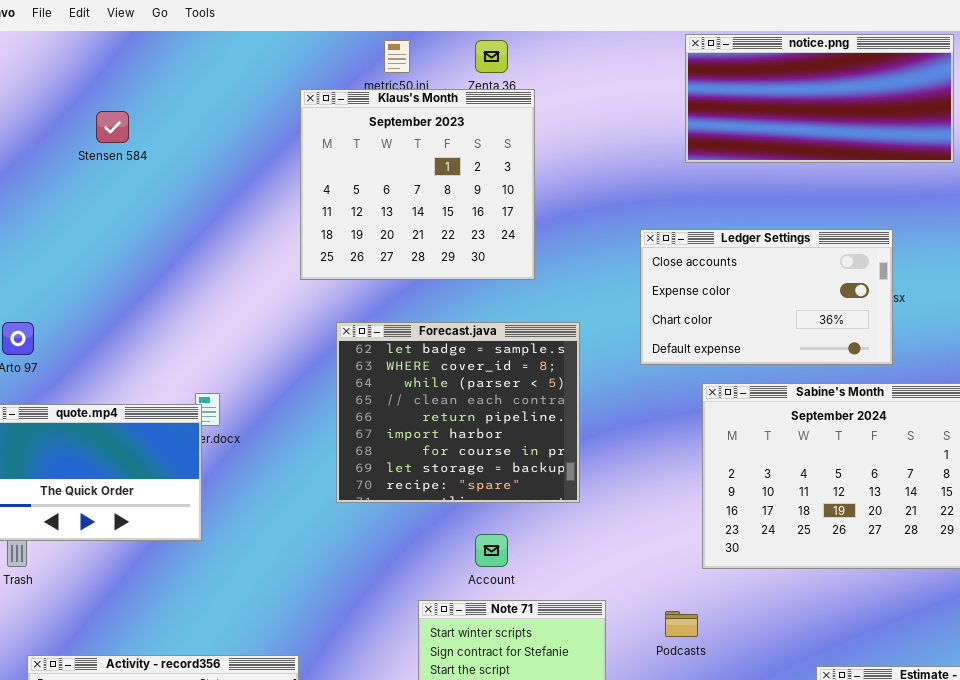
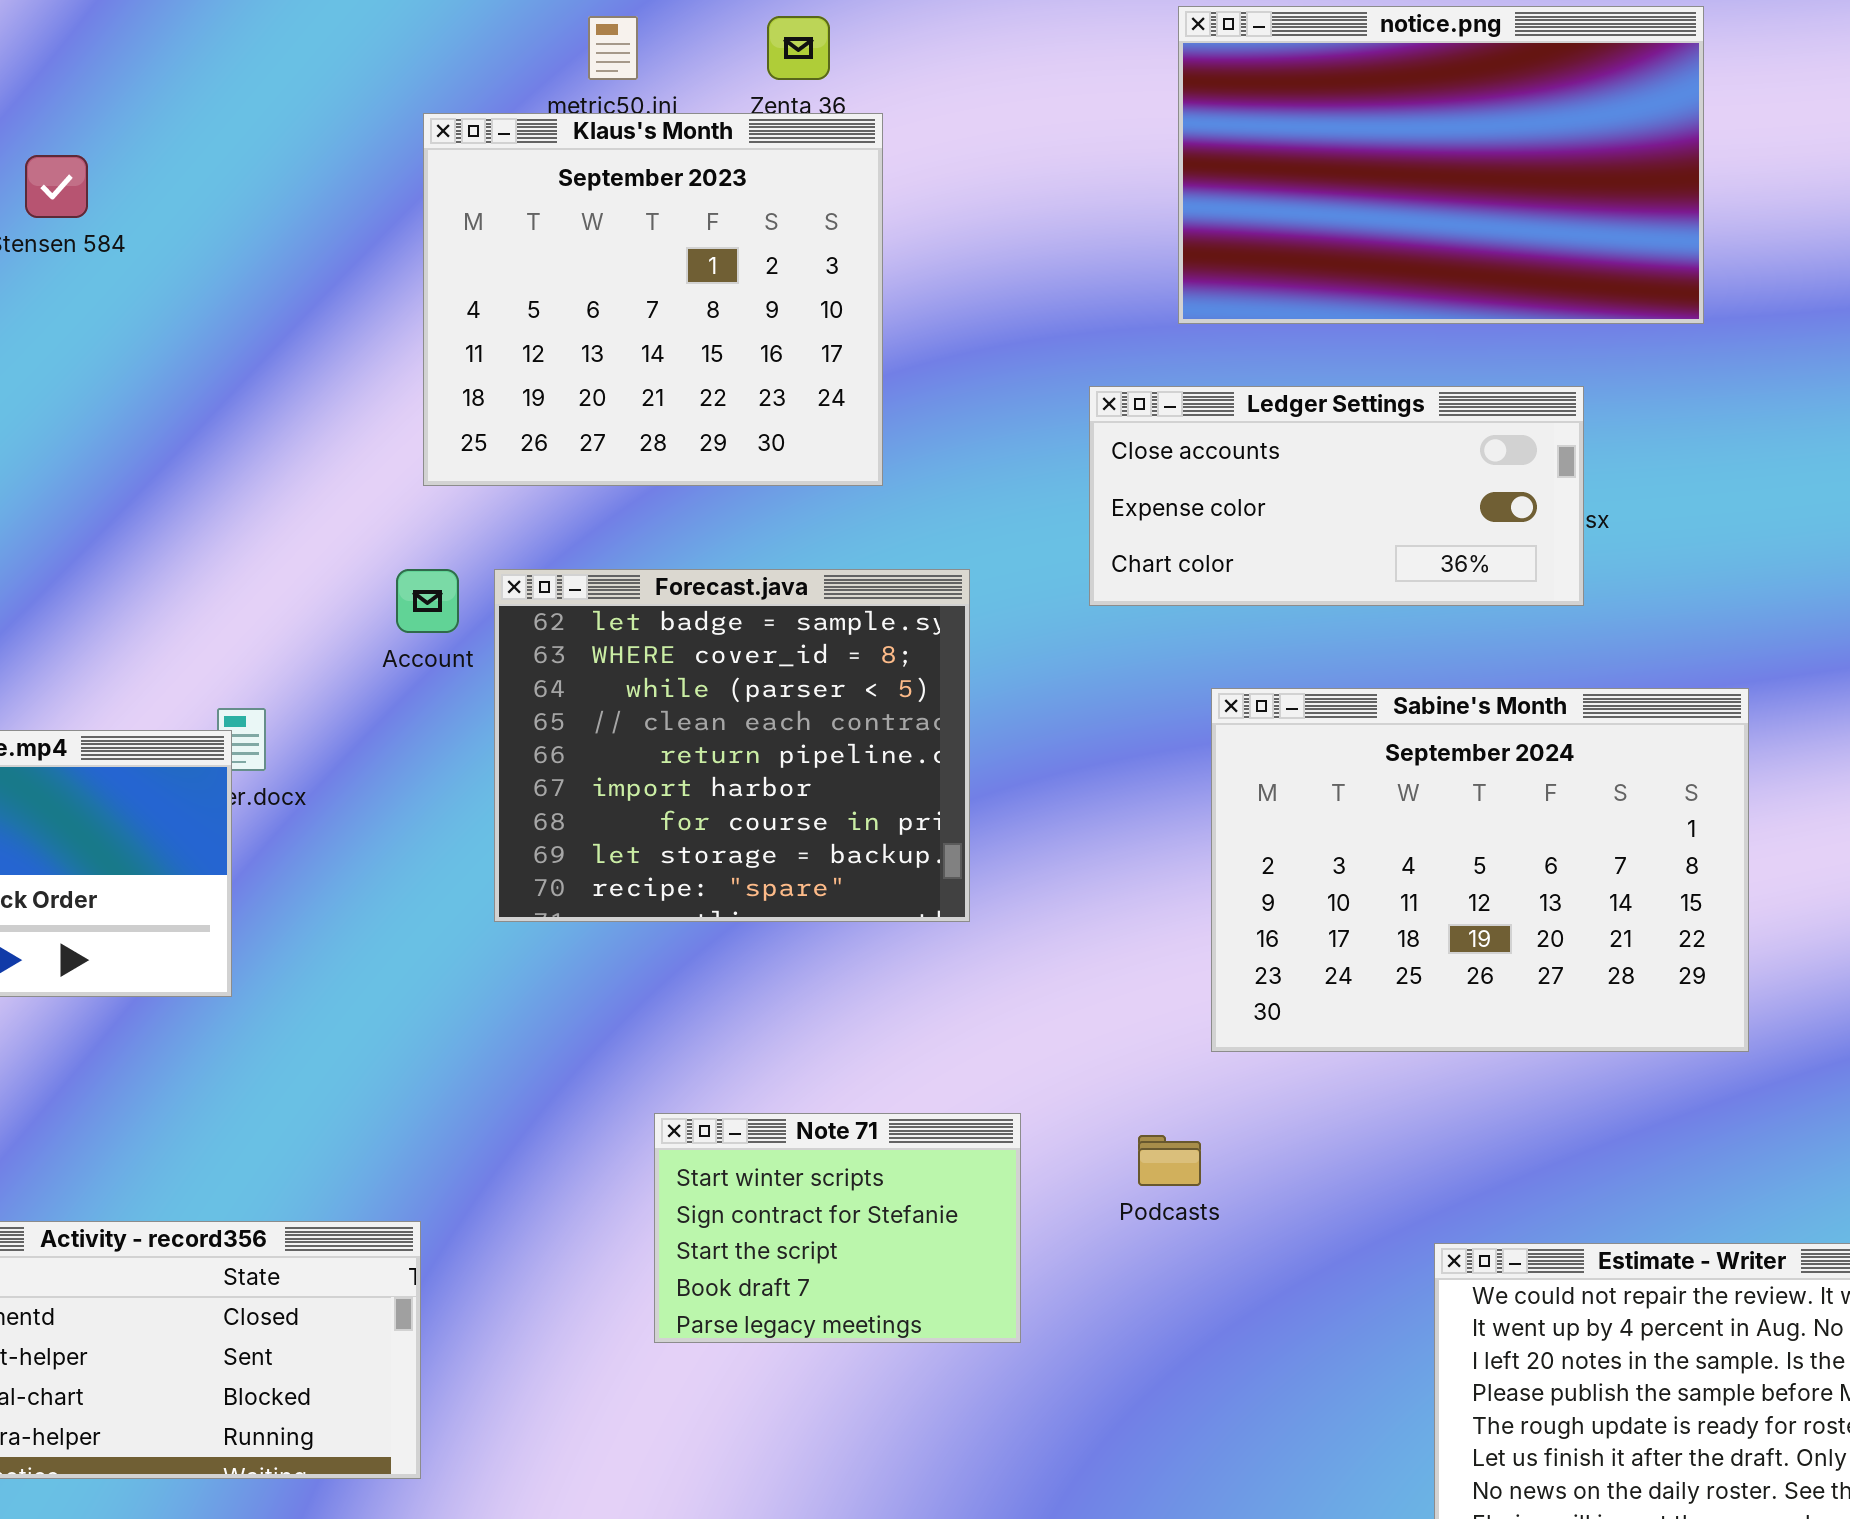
notice.png: [685,34,954,163] -> [1178,6,1704,324], resized
Ledger Settings: [640,229,893,365] -> [1089,386,1584,606], resized
Account: [475,534,508,567] -> [396,569,459,633], moved

